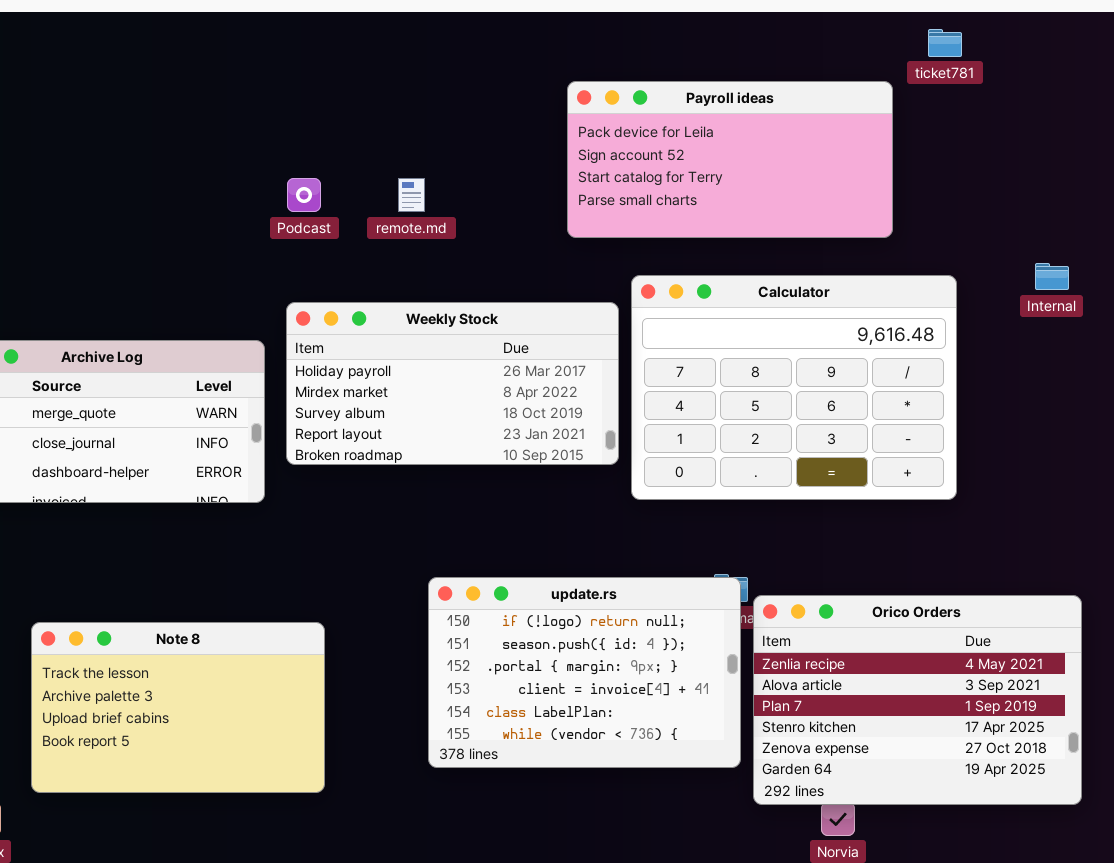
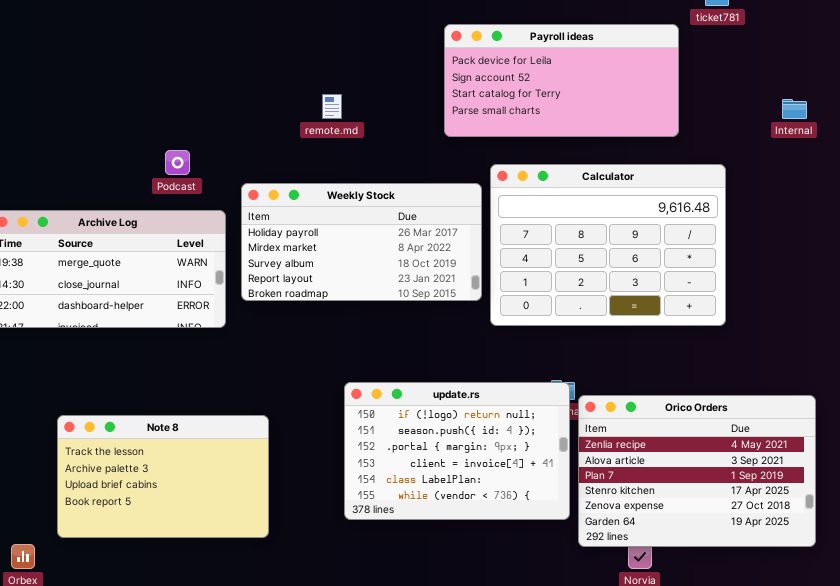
Podcast: [287,178,321,212] -> [165,150,190,175], moved
Internal: [1035,263,1069,290] -> [782,99,807,119], moved

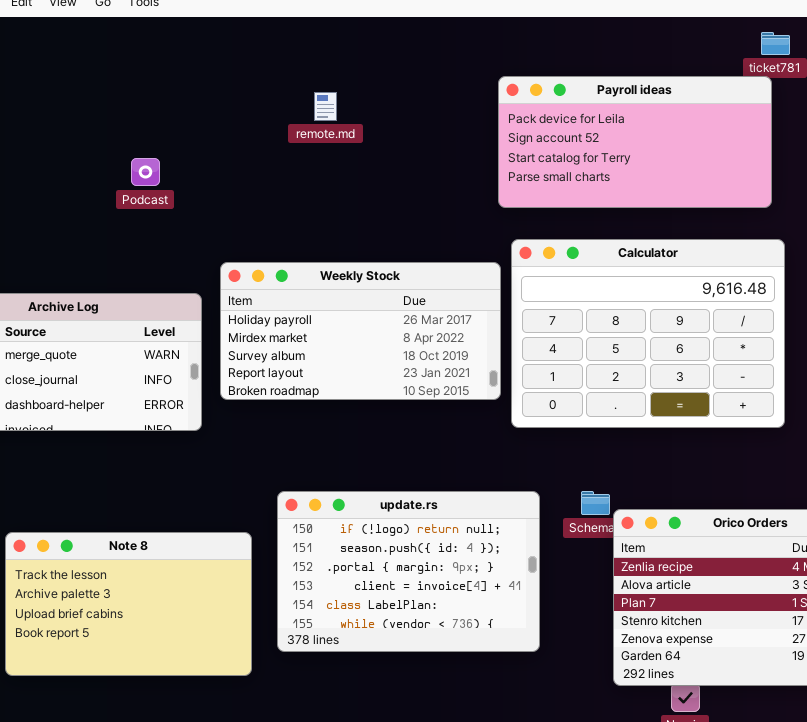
Payroll ideas: [444,24,679,137] -> [498,76,772,208], moved
remote.md: [322,94,342,119] -> [314,92,337,121], moved
Podcast: [165,150,190,175] -> [131,158,160,186], moved
update.rs: [344,382,570,520] -> [277,491,540,652], moved

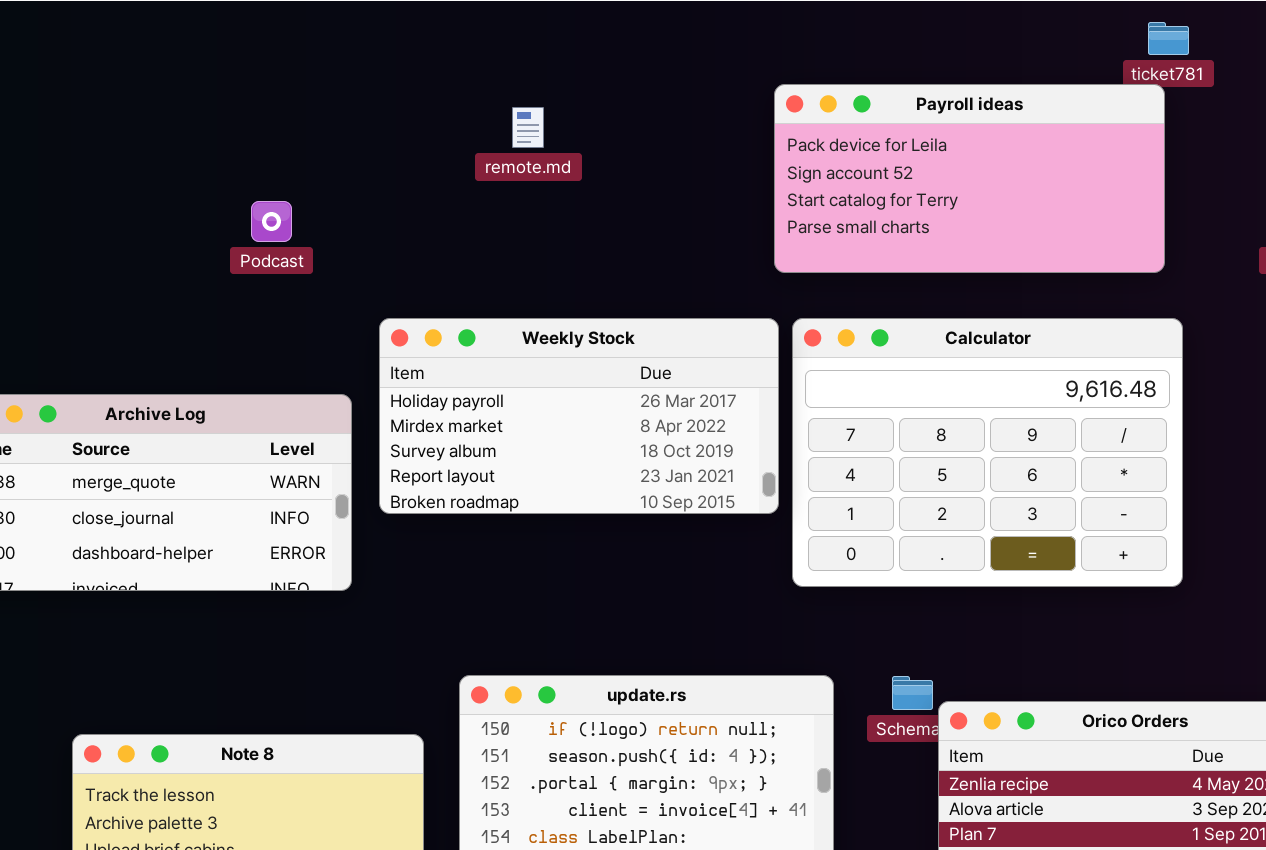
Weekly Stock: [220,262,501,400] -> [379,318,779,514], moved

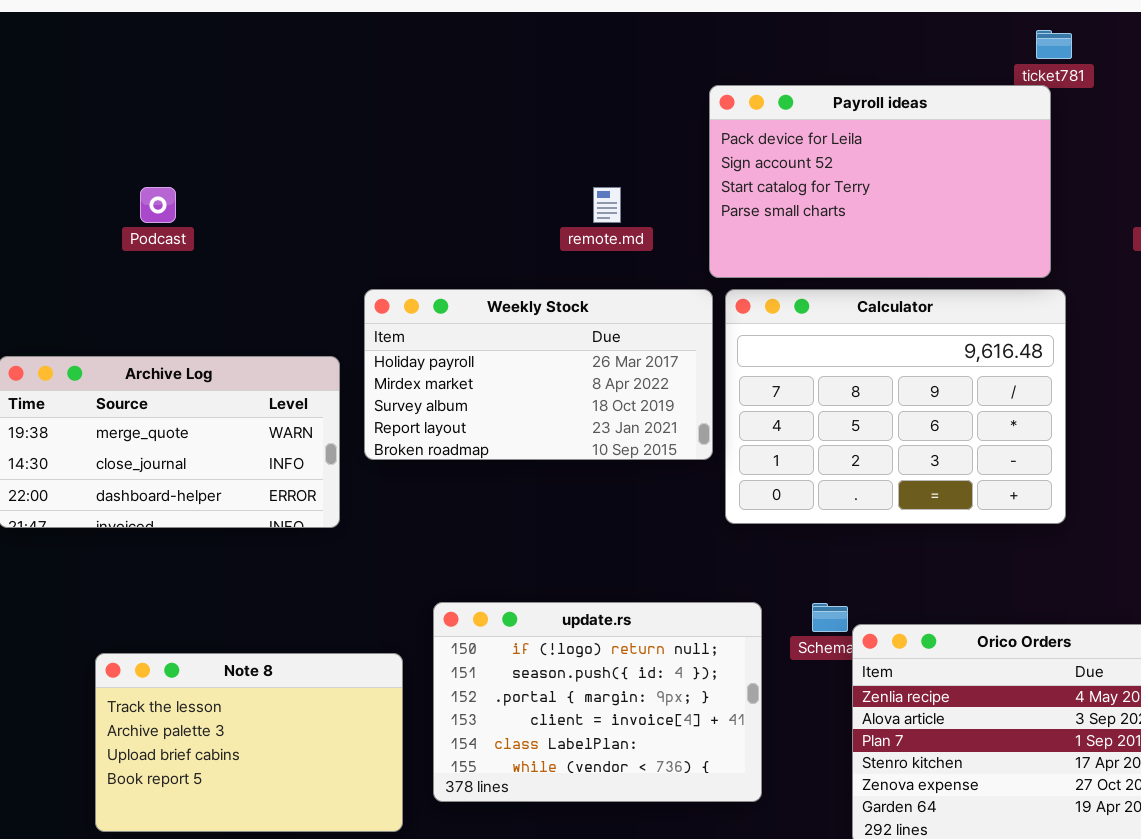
Payroll ideas: [774,84,1165,273] -> [709,85,1051,278], resized
remote.md: [512,107,544,148] -> [593,187,621,223], moved
Podcast: [251,201,292,242] -> [140,187,176,223], moved

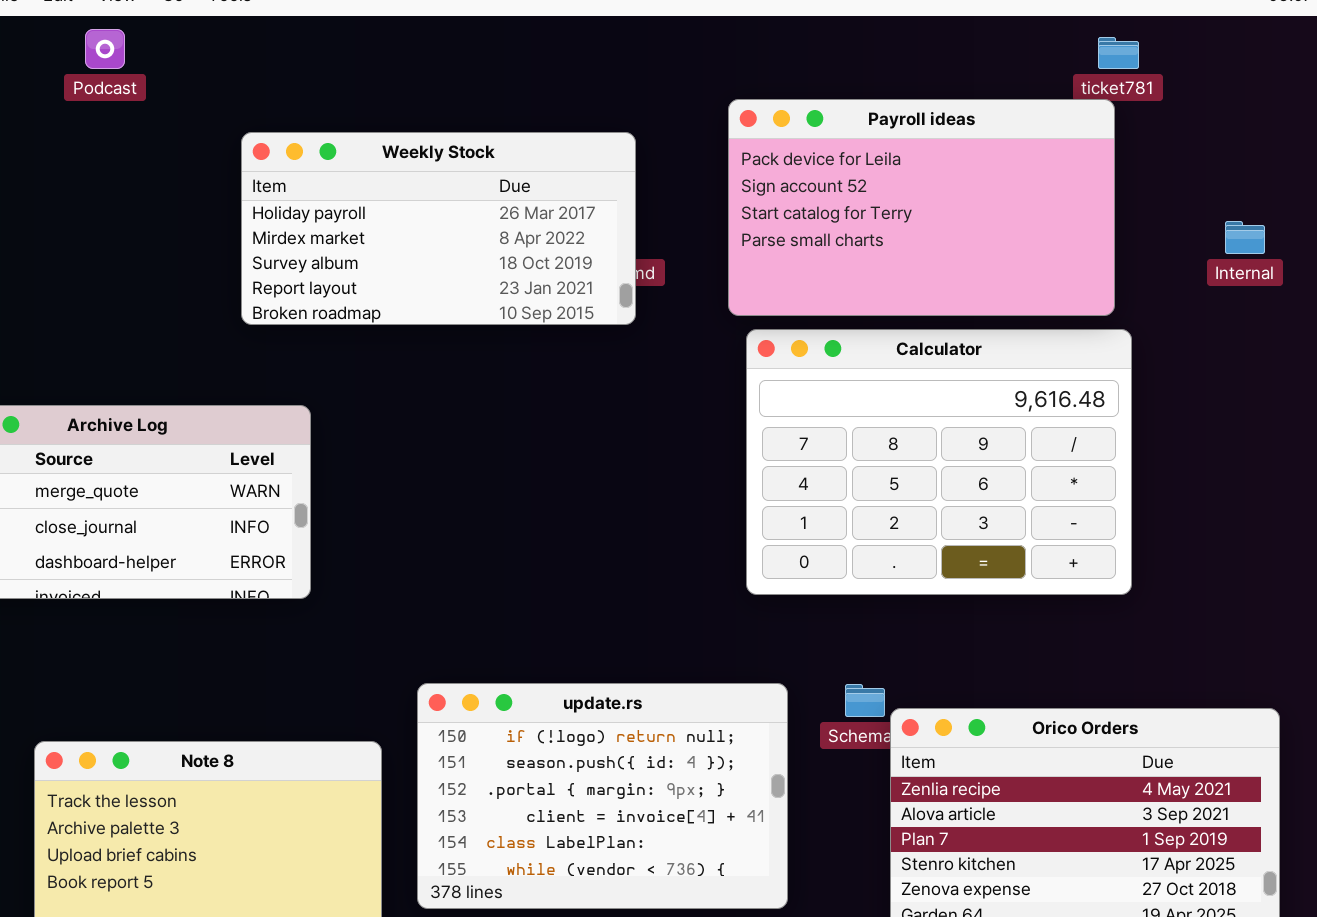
Podcast: [140,187,176,223] -> [85,29,125,69], moved
Weekly Stock: [364,289,713,460] -> [241,132,636,325], moved

